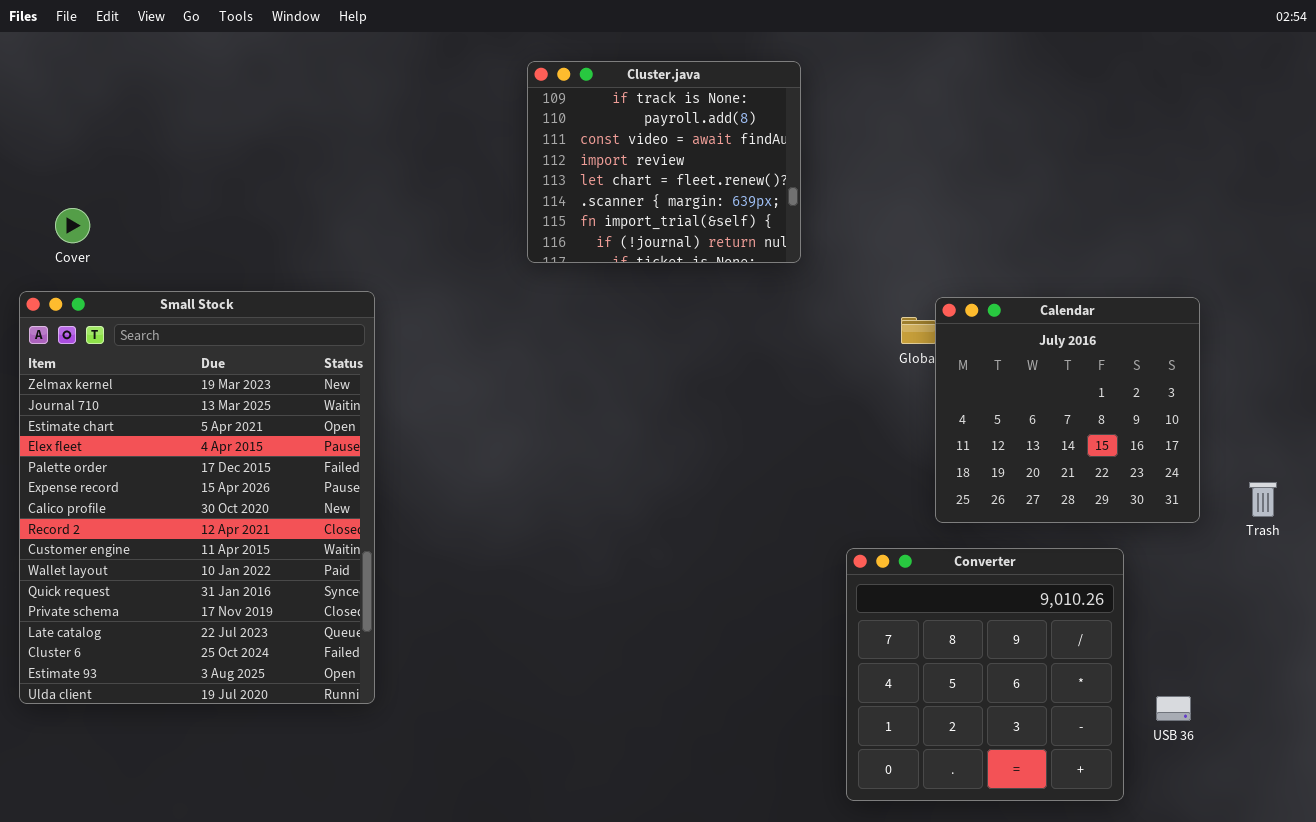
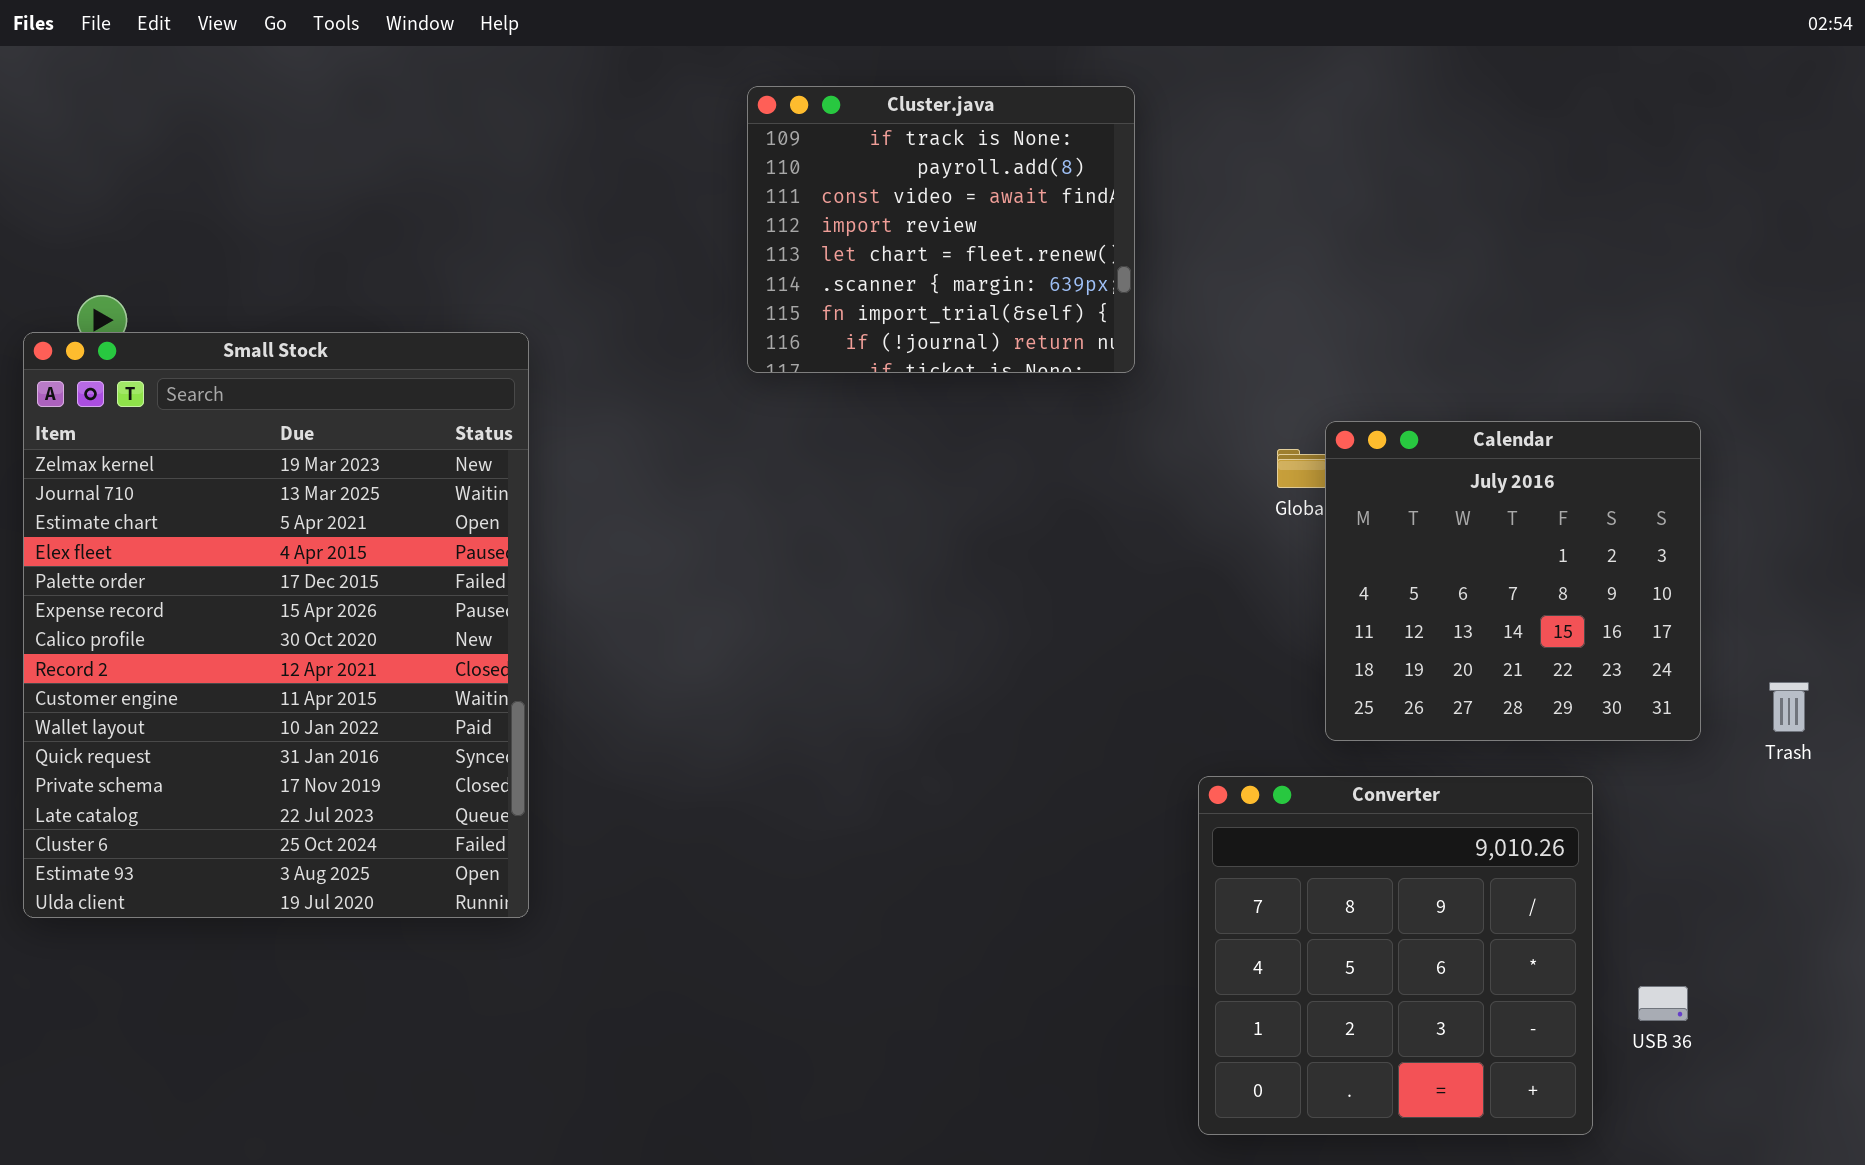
Small Stock: [19,291,375,704] -> [23,332,529,918], moved

